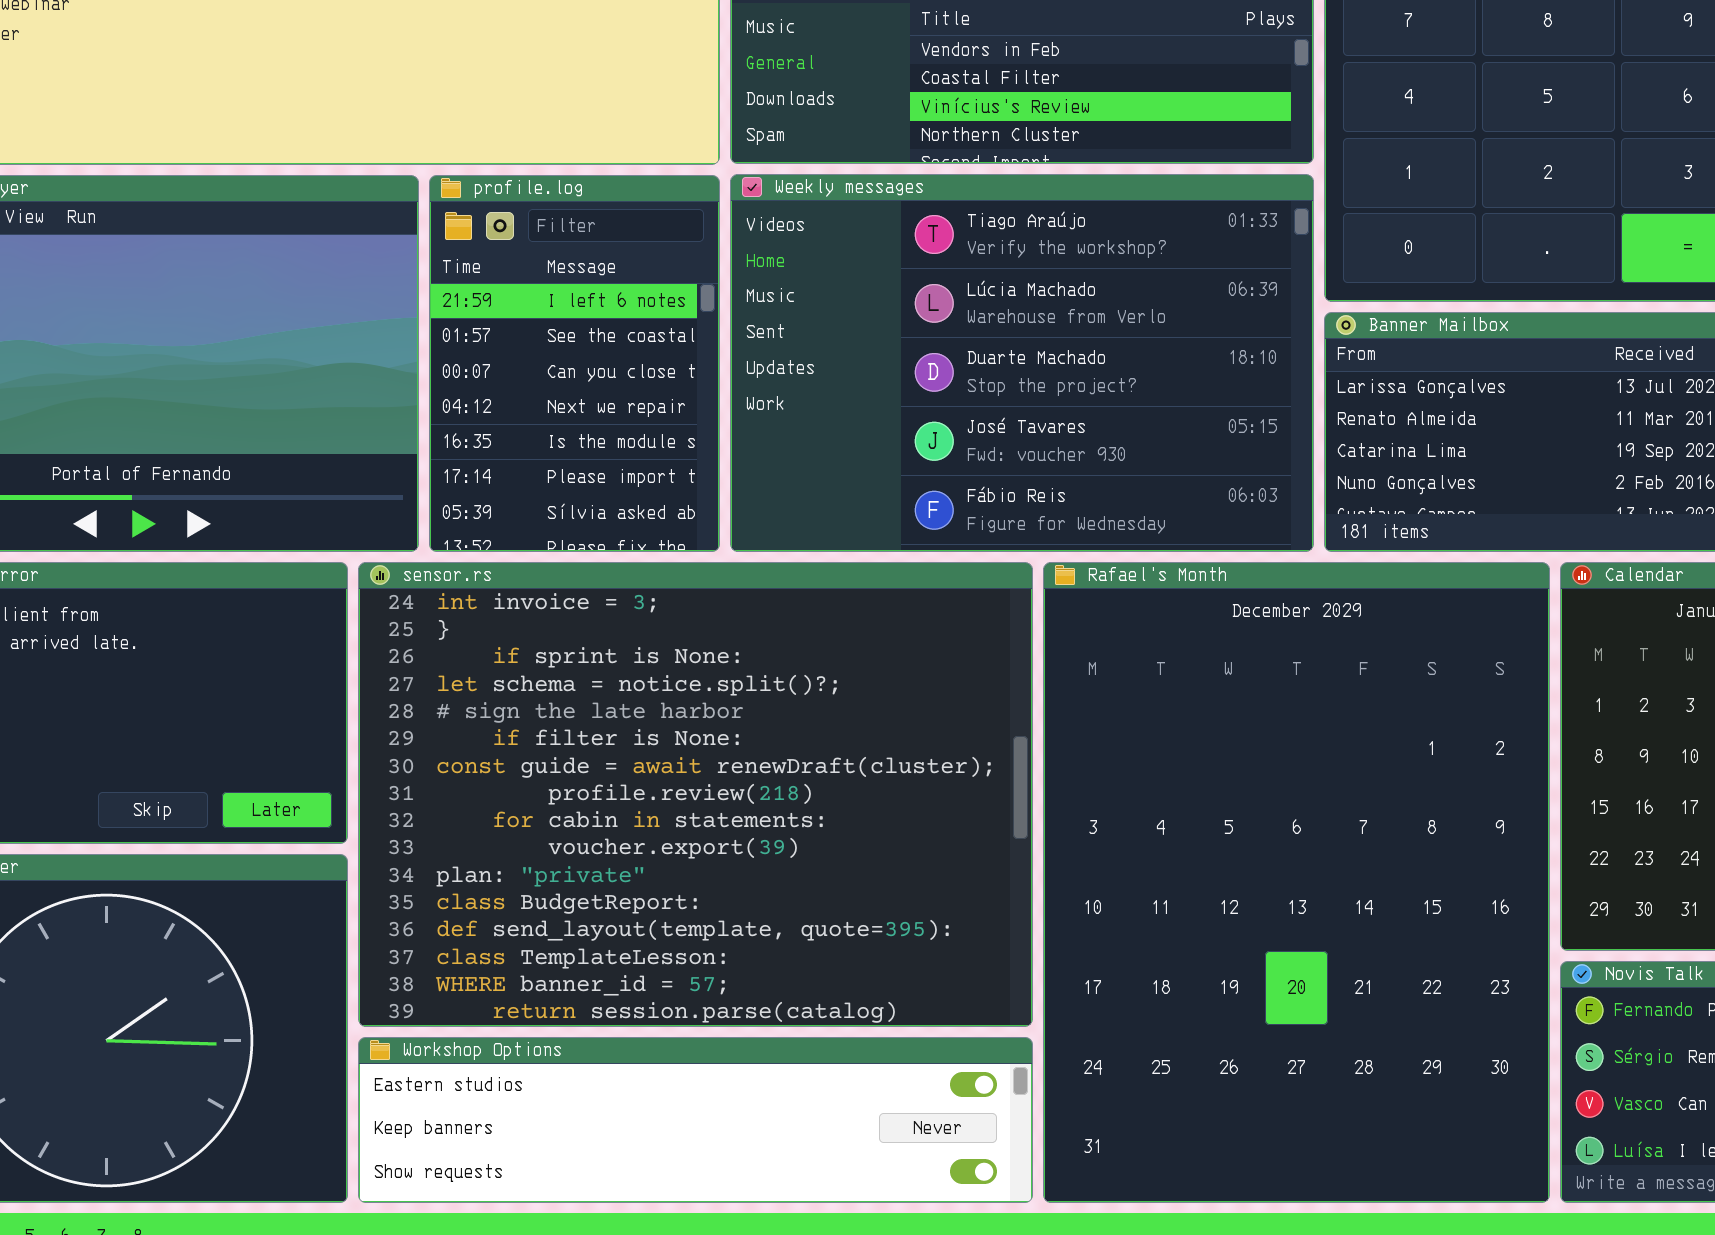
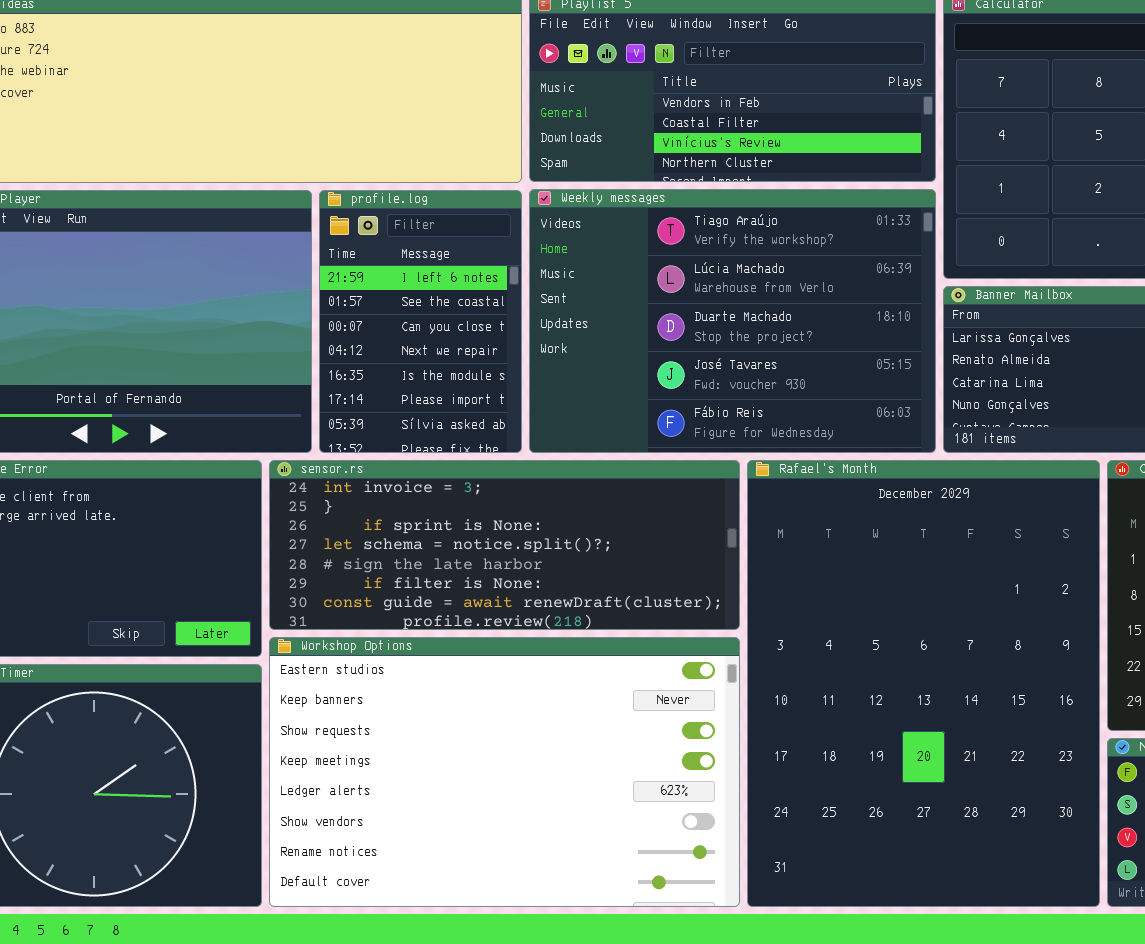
sensor.rs: [358,562,1033,1027] -> [269,460,740,630], resized
Workshop Options: [358,1037,1033,1203] -> [269,637,740,907], resized

